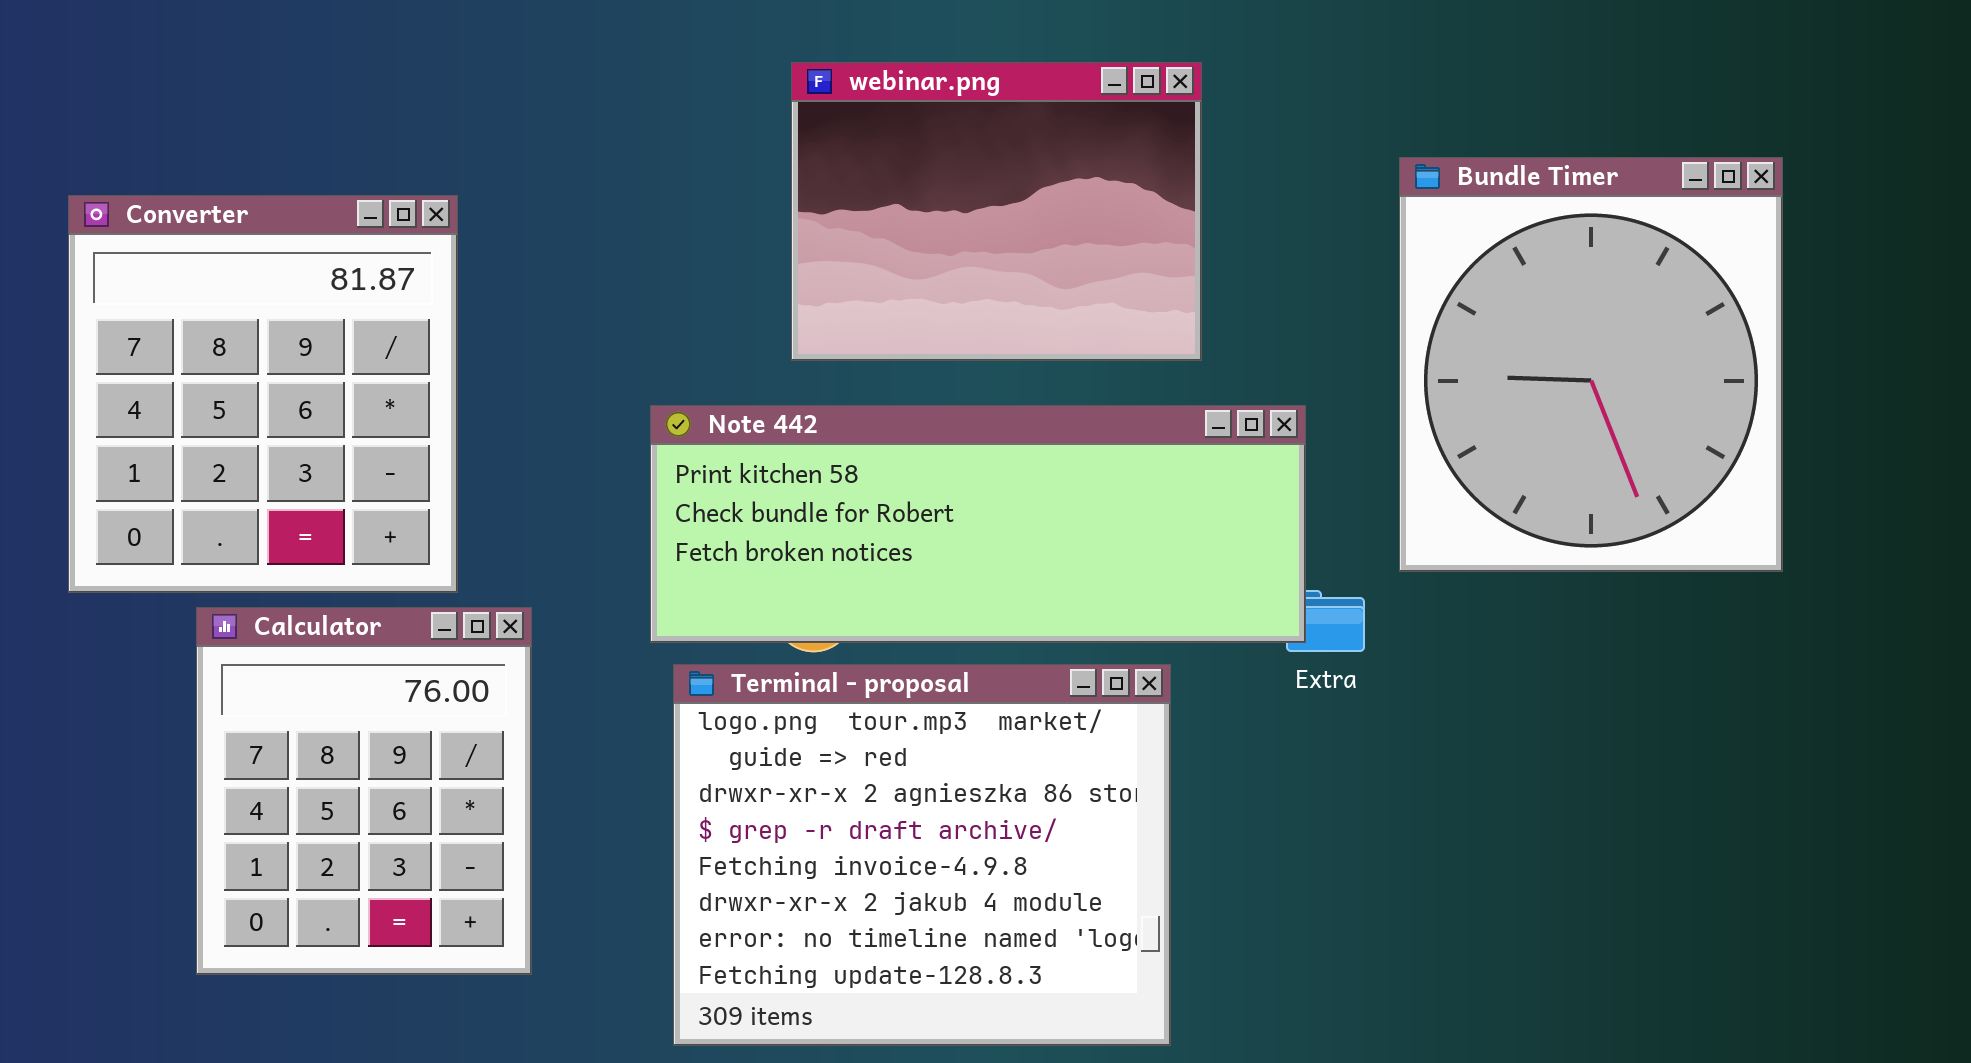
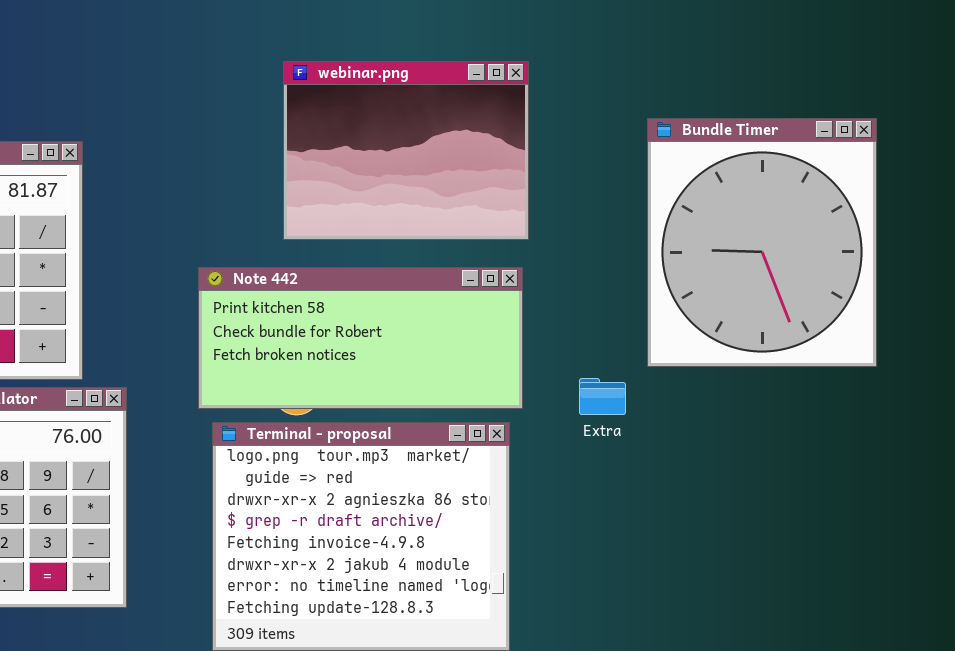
Note 442: [650,405,1306,643] -> [198,267,523,409], resized

